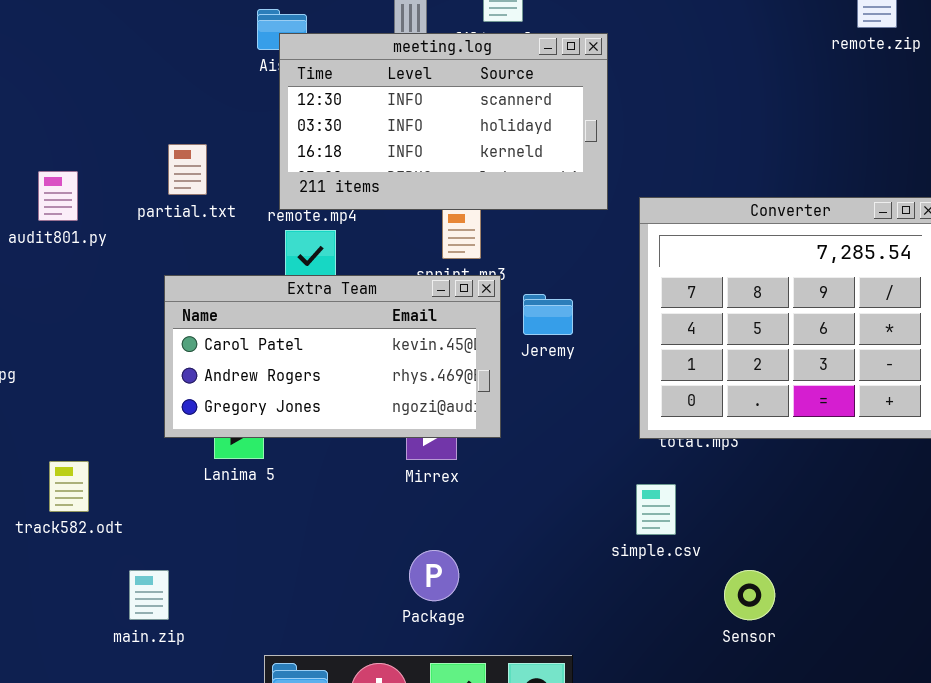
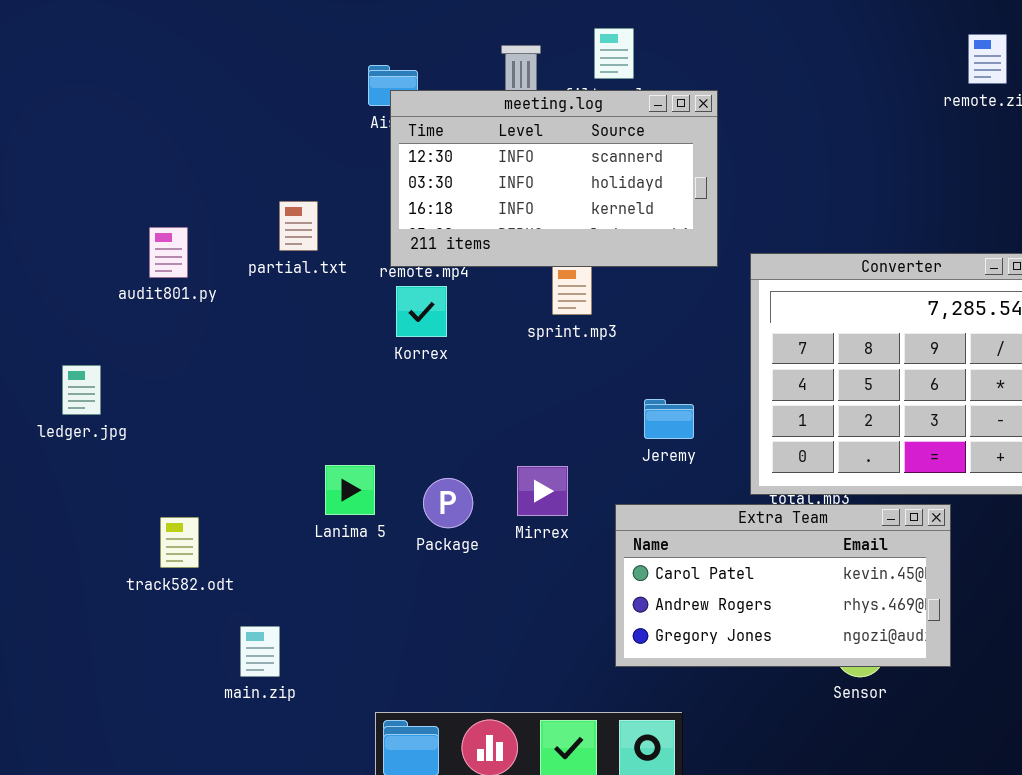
Extra Team: [164,275,501,438] -> [615,504,951,667], moved
Jeremy: [523,294,573,335] -> [644,399,694,439], moved
Package: [409,550,459,601] -> [423,478,473,528], moved

